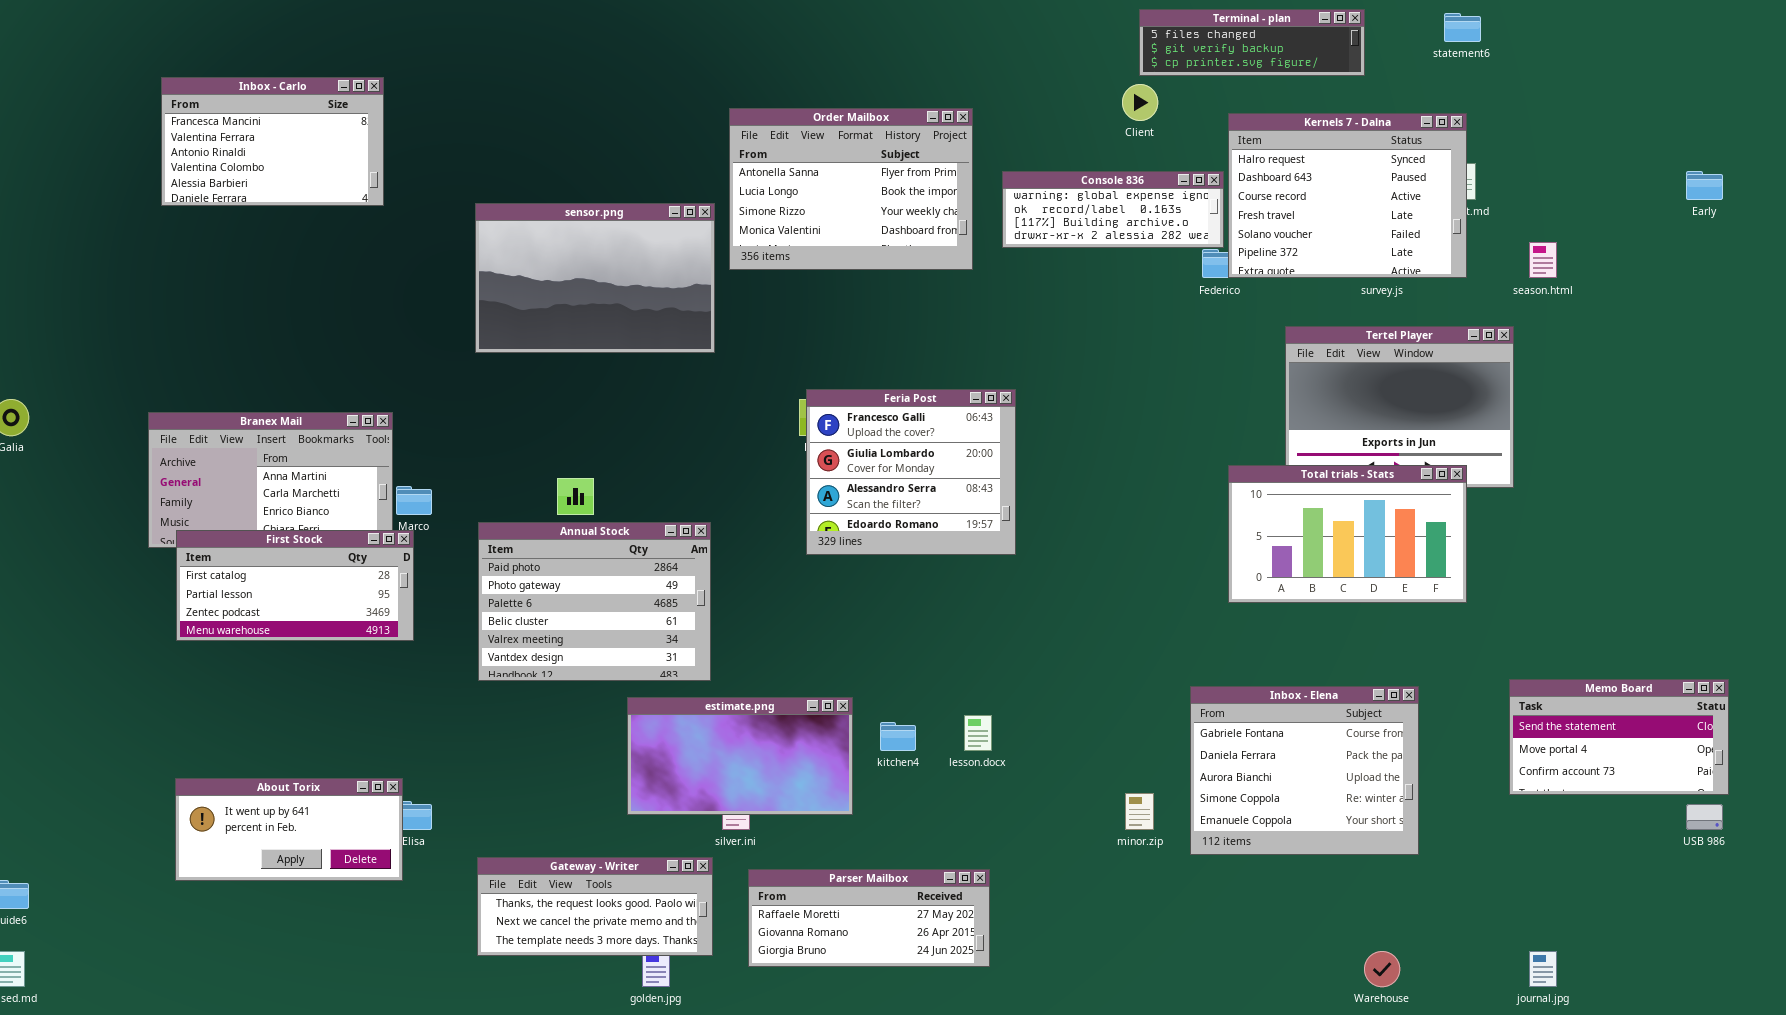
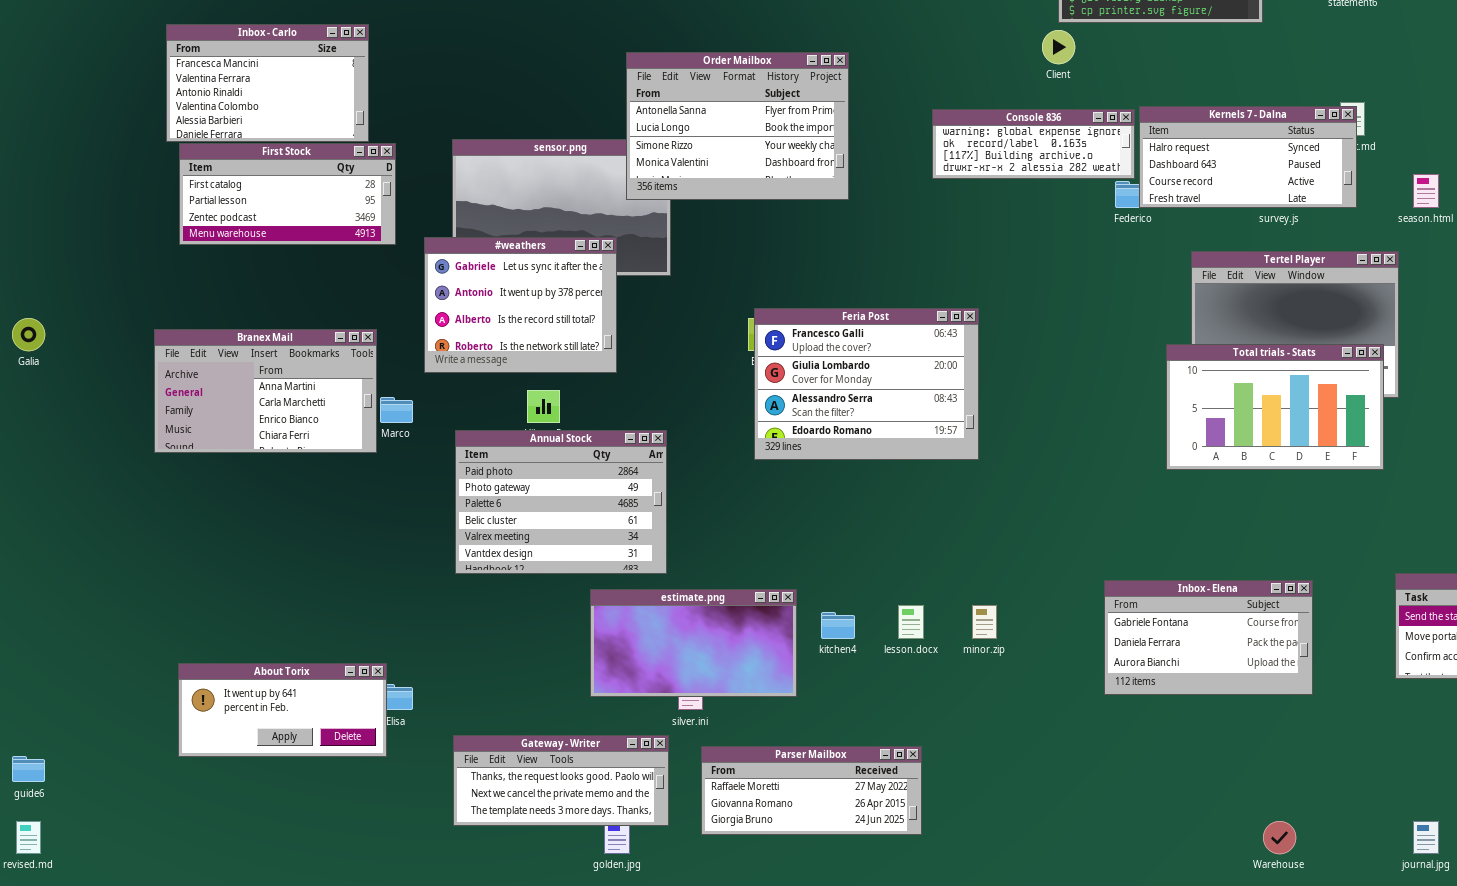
Order Mailbox: [729,108,973,270] -> [626,52,849,200], moved
Kernels 7 - Dalna: [1228,113,1467,278] -> [1139,106,1357,208], resized
#weathers: none -> [424,237,617,373], opened
Feria Post: [806,389,1016,555] -> [754,308,979,460], resized
Total trials - Stats: [1228,465,1467,603] -> [1166,344,1384,470], moved
First Stock: [176,530,414,641] -> [179,143,396,245], moved
Inbox - Elena: [1190,686,1419,855] -> [1104,580,1313,695], resized
minor.zip: [1125,793,1154,830] -> [972,605,997,639], moved

